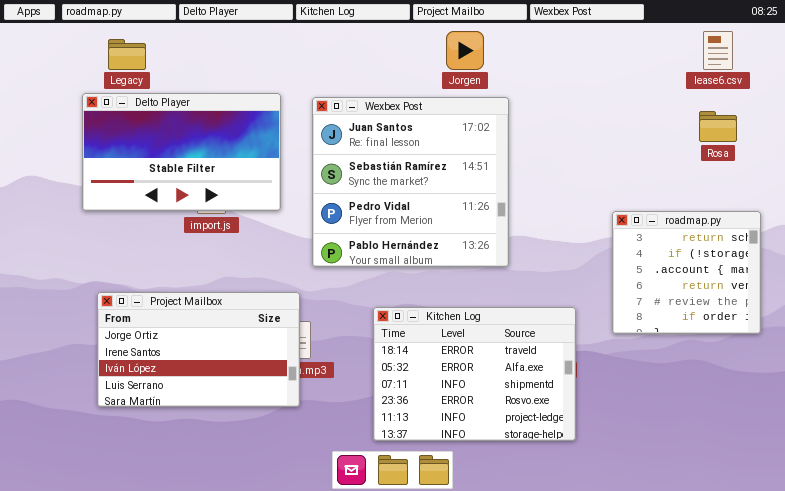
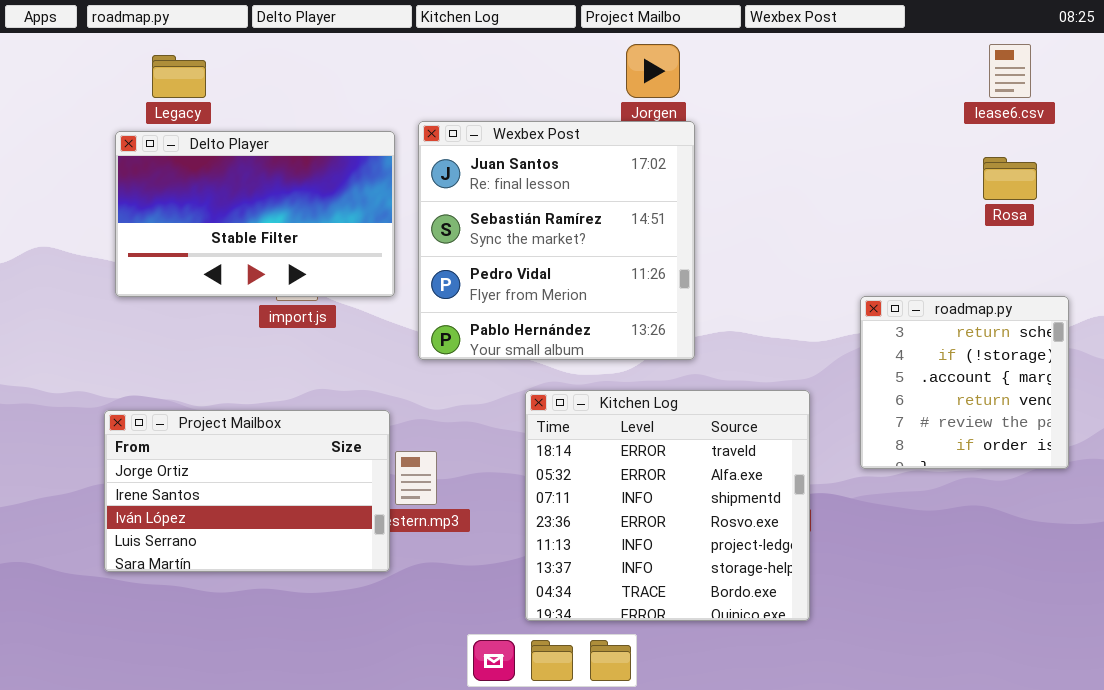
Wexbex Post: [312,97,509,267] -> [418,121,695,360], moved
Project Mailbox: [97,292,300,407] -> [104,410,390,572], moved
Kitchen Log: [373,307,576,441] -> [525,390,810,621], resized

